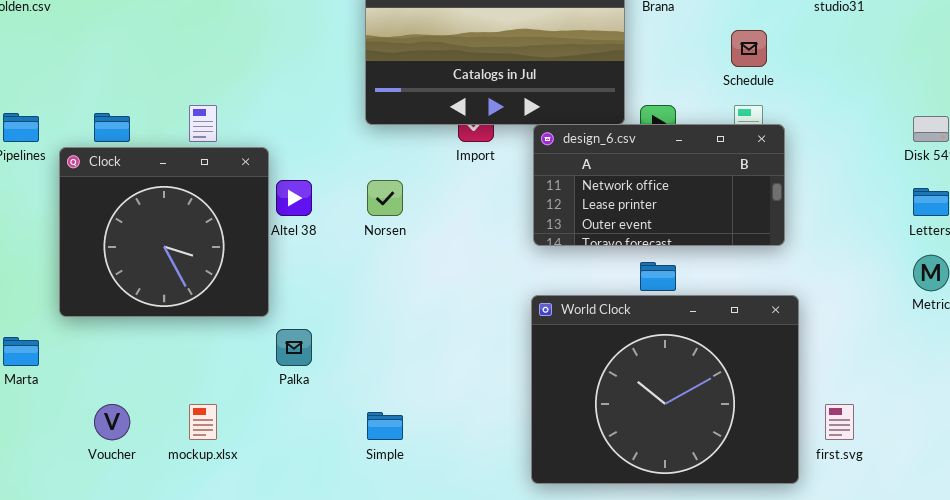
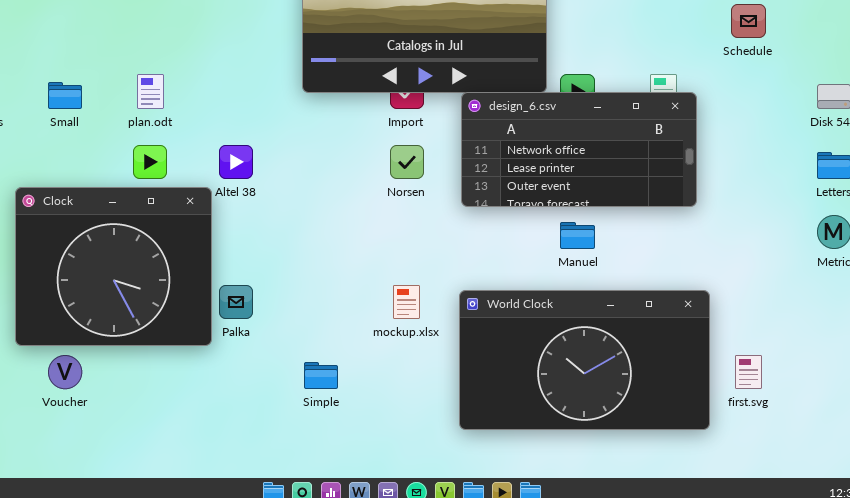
Schedule: [731,30,767,67] -> [731,4,766,38], moved
Clock: [59,147,269,317] -> [15,187,212,346], moved
Norsen: [367,180,403,216] -> [390,145,424,179], moved
World Clock: [531,295,799,484] -> [459,290,710,430], resized
mockup.xlsx: [189,404,217,440] -> [393,285,420,319], moved

